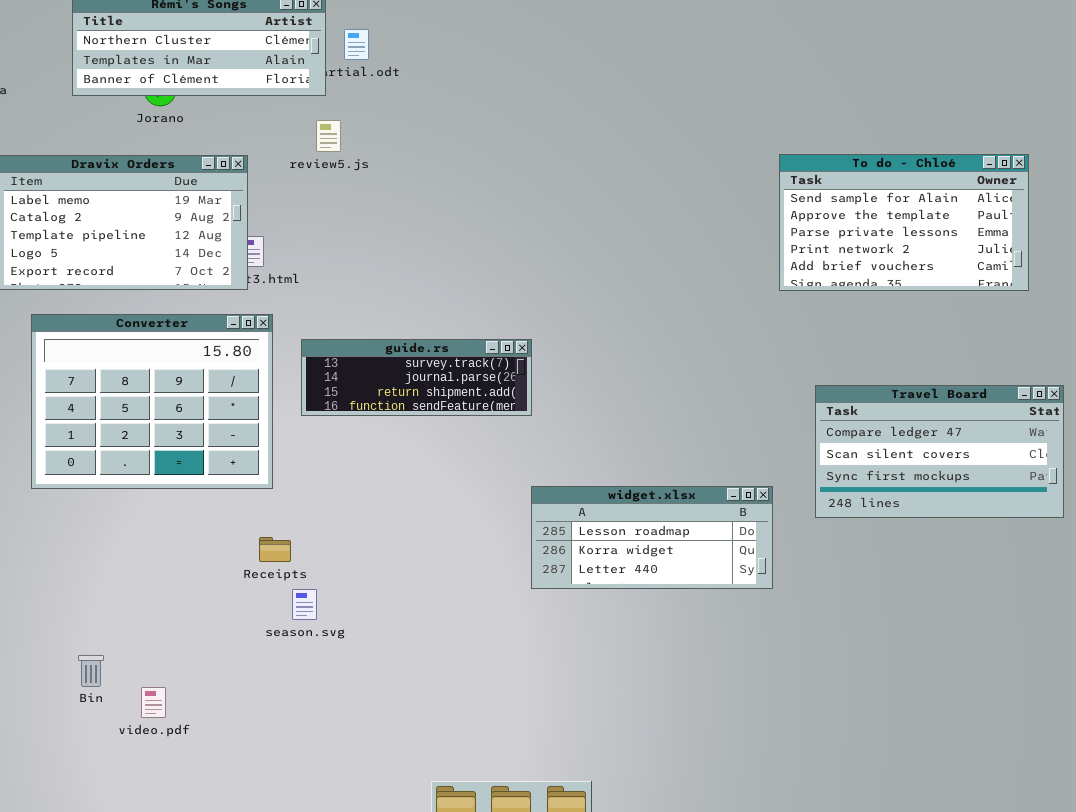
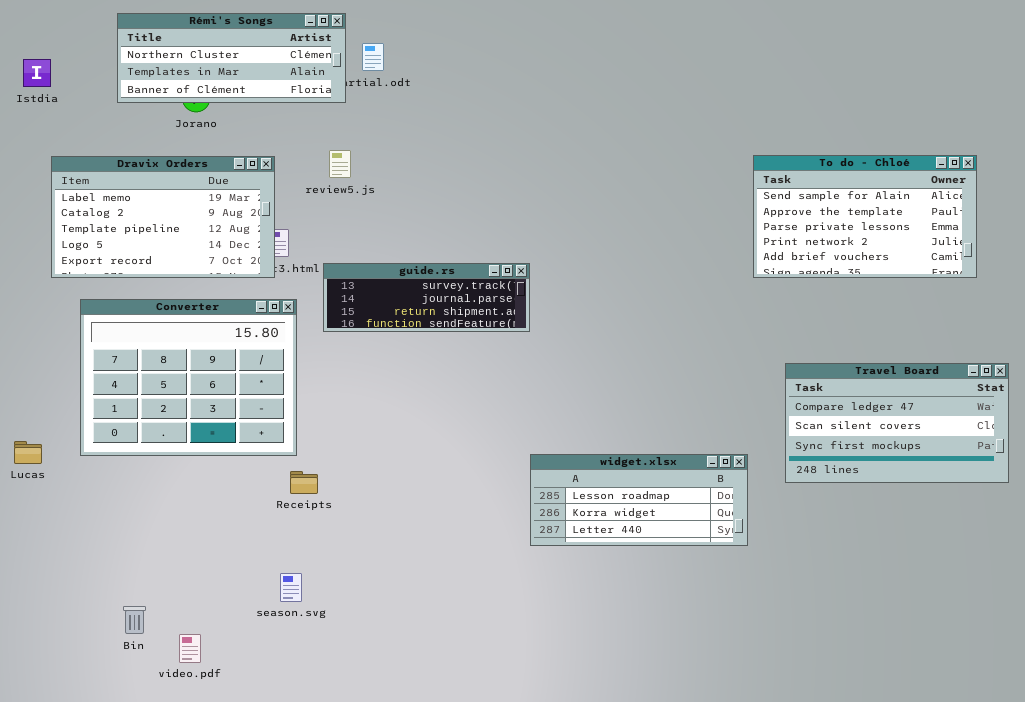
review5.js: [316,120,341,152] -> [329,150,351,178], moved
guide.rs: [301,339,532,416] -> [323,263,530,332], moved
Receipts: [259,537,291,562] -> [290,471,318,494], moved
season.svg: [292,589,317,620] -> [280,573,302,602], moved

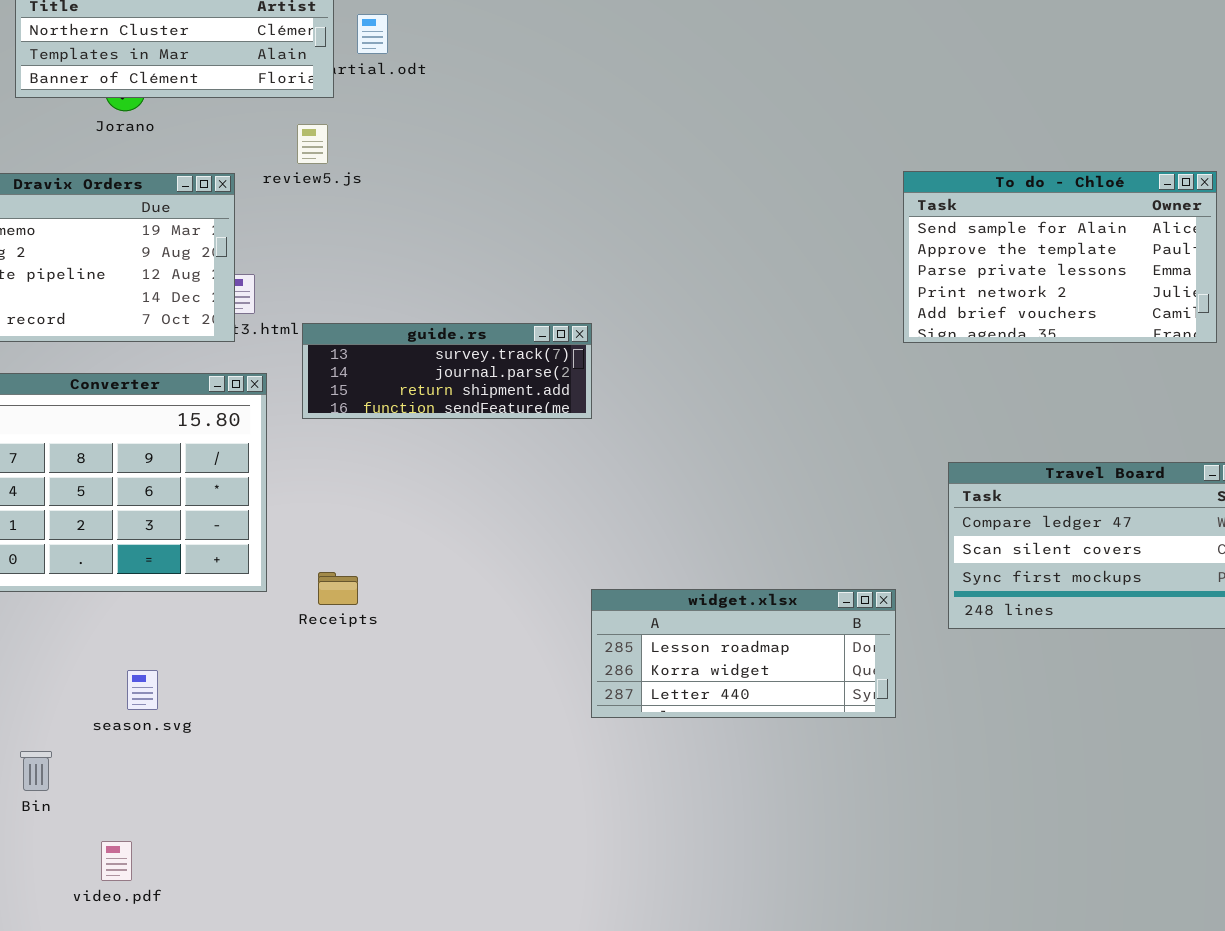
review5.js: [329,150,351,178] -> [297,124,328,164], moved
Receipts: [290,471,318,494] -> [318,572,358,605], moved
season.svg: [280,573,302,602] -> [127,670,158,710], moved
Bin: [123,606,146,634] -> [20,751,52,791], moved

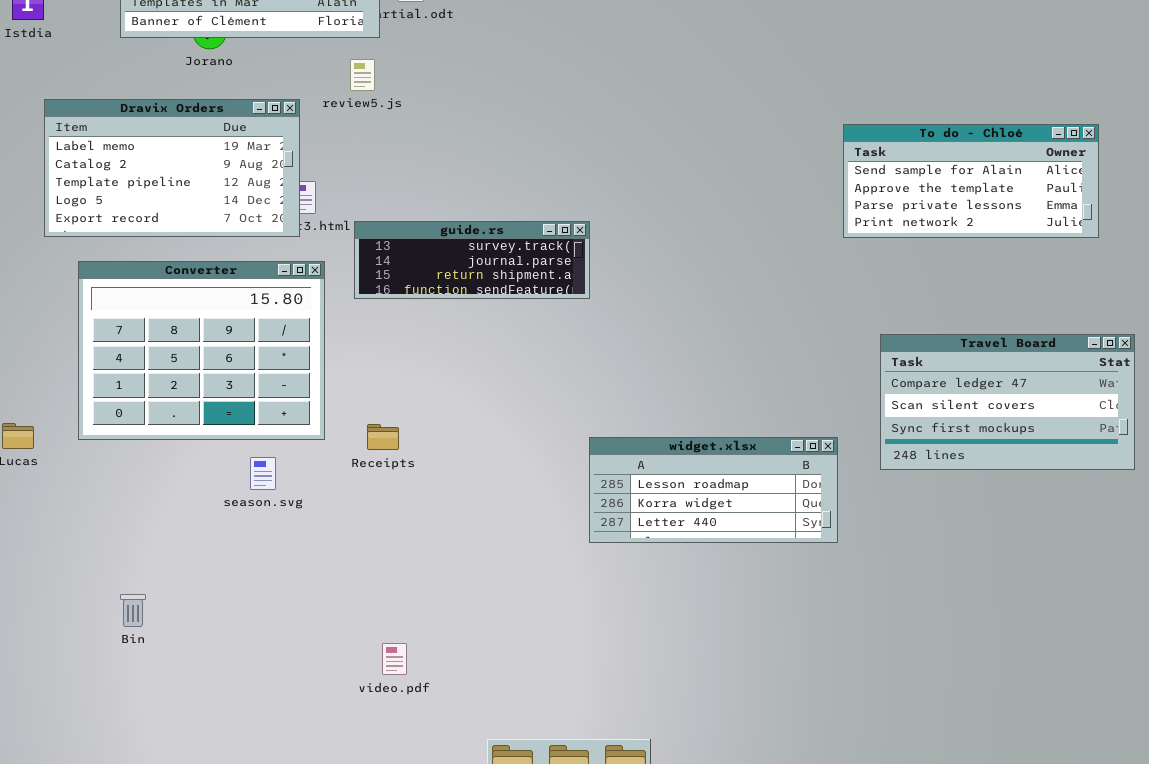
To do - Chloé: [903,171,1217,343] -> [843,124,1099,238], resized
season.svg: [127,670,158,710] -> [250,457,276,490], moved
Bin: [20,751,52,791] -> [120,594,146,627], moved
video.pdf: [101,841,132,881] -> [382,643,407,675], moved

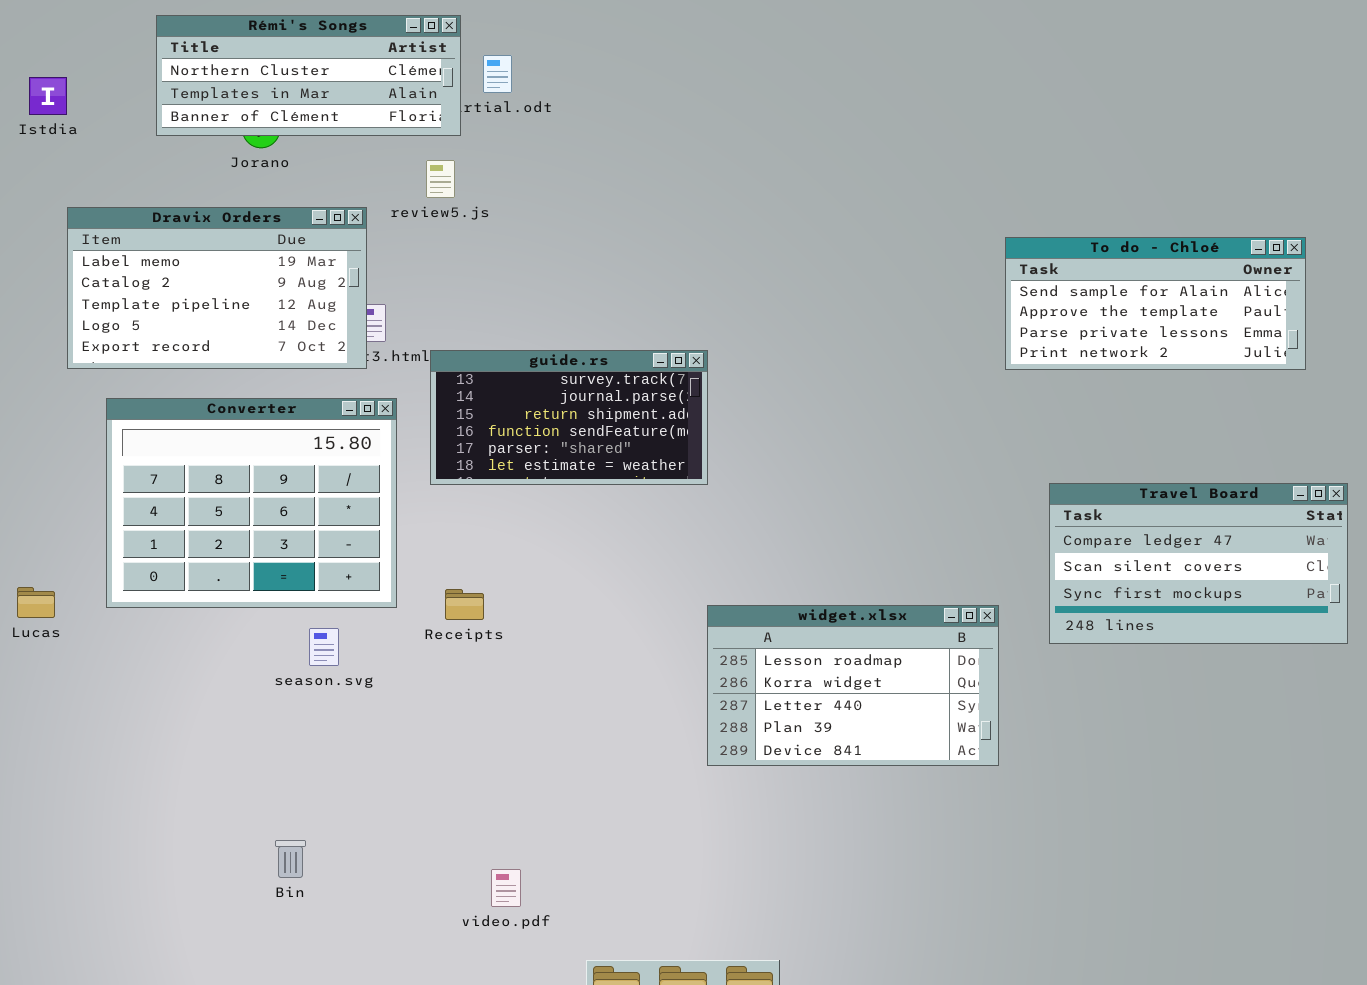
guide.rs: [354,221,590,299] -> [430,350,708,485], resized
widget.xlsx: [589,437,838,543] -> [707,605,999,766], resized
Bin: [120,594,146,627] -> [275,840,306,878], moved
video.pdf: [382,643,407,675] -> [491,869,521,907], moved

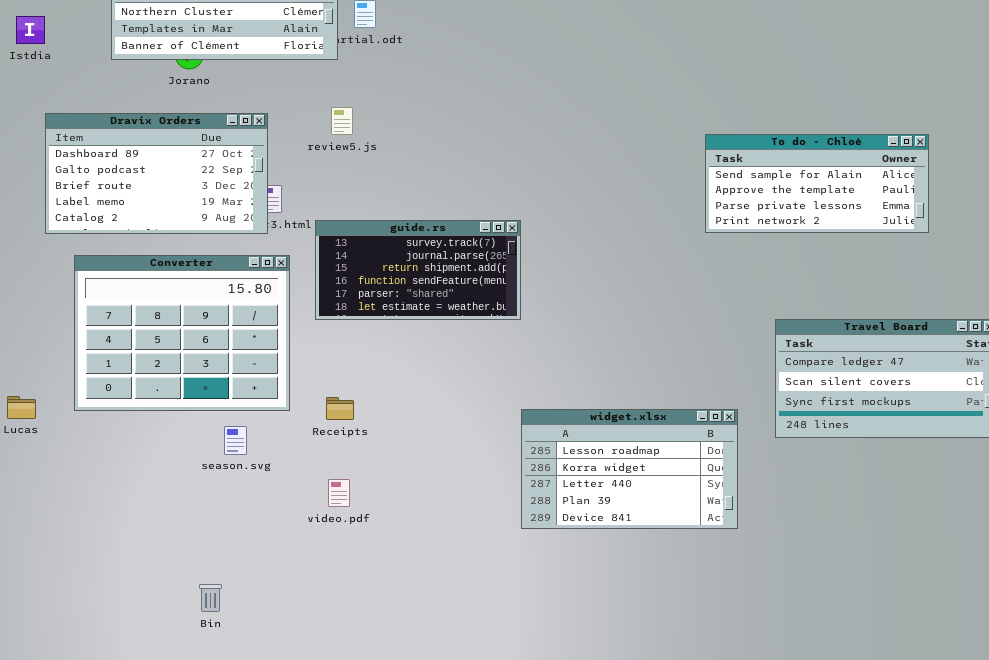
review5.js: [426,160,455,198] -> [331,107,353,135], moved
Dravix Orders: [67,207,367,369] -> [45,113,268,234], scrolled up 3 rows
To do - Chloé: [1005,237,1306,370] -> [705,134,929,233], moved
video.pdf: [491,869,521,907] -> [328,479,350,507], moved

